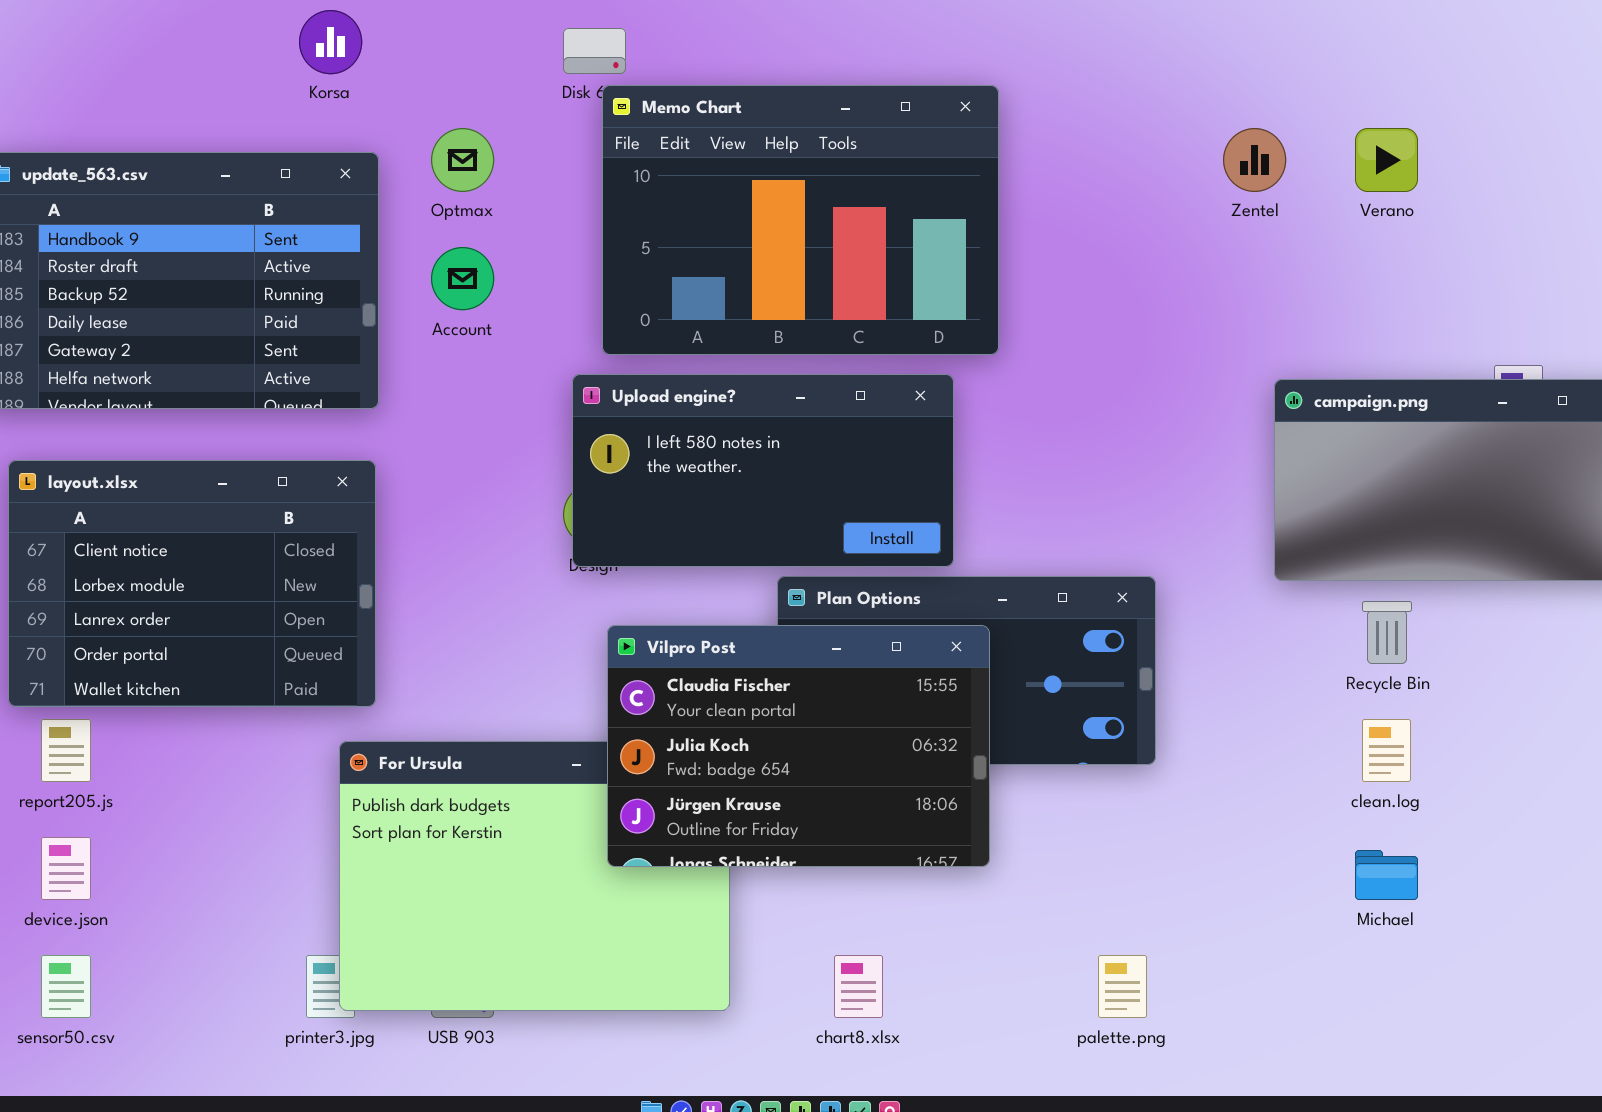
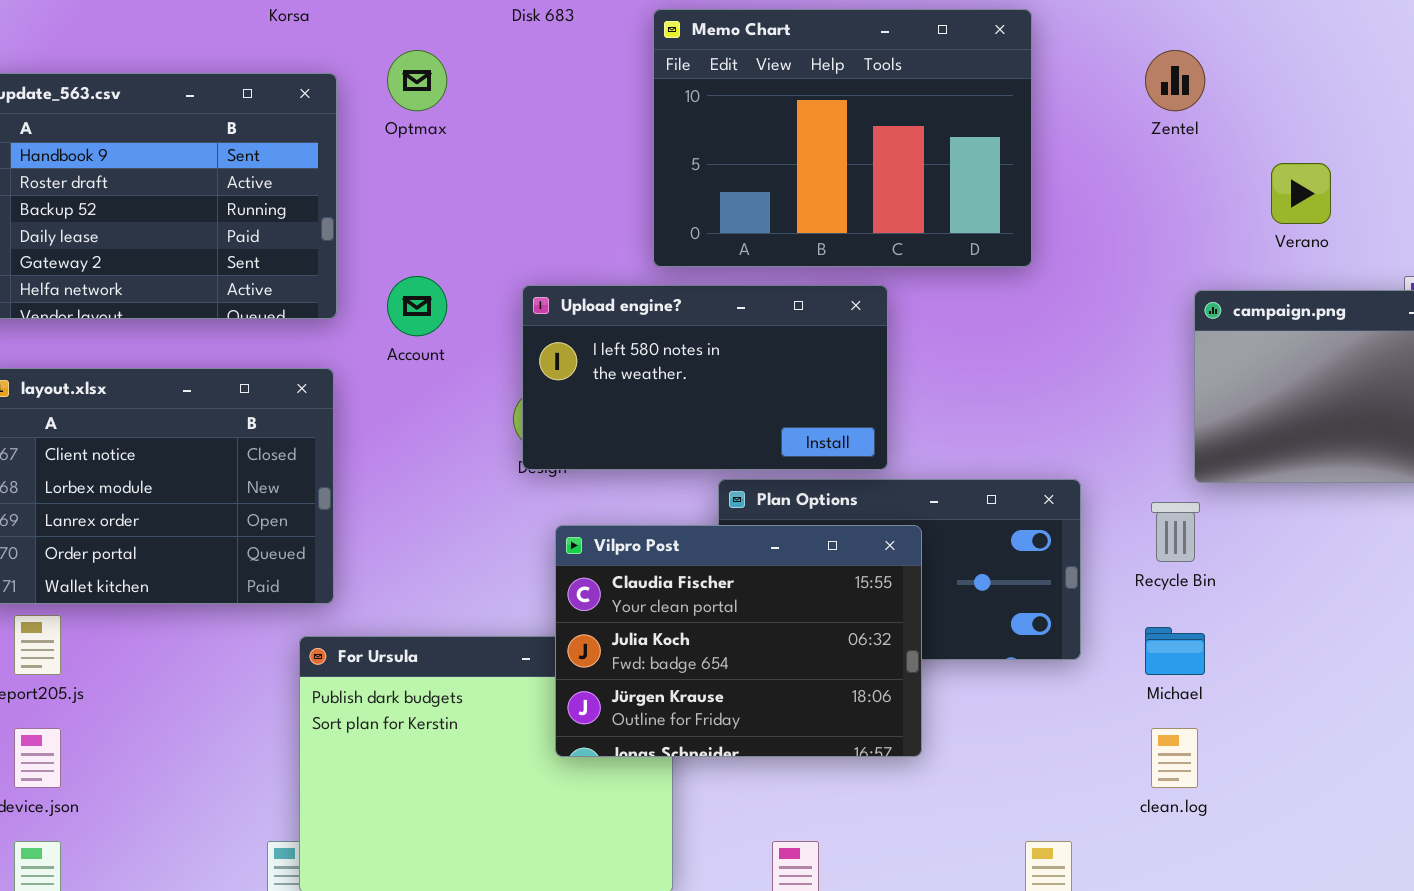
Memo Chart: [602,85,999,355] -> [653,9,1032,267], moved
Verano: [1355,128,1418,192] -> [1271,163,1331,224], moved
Account: [431,247,494,310] -> [387,276,447,336], moved
Recycle Bin: [1362,601,1412,664] -> [1151,502,1200,562], moved
clean.log: [1362,719,1411,782] -> [1151,728,1198,788], moved
Michael: [1355,850,1418,900] -> [1145,627,1205,675], moved

